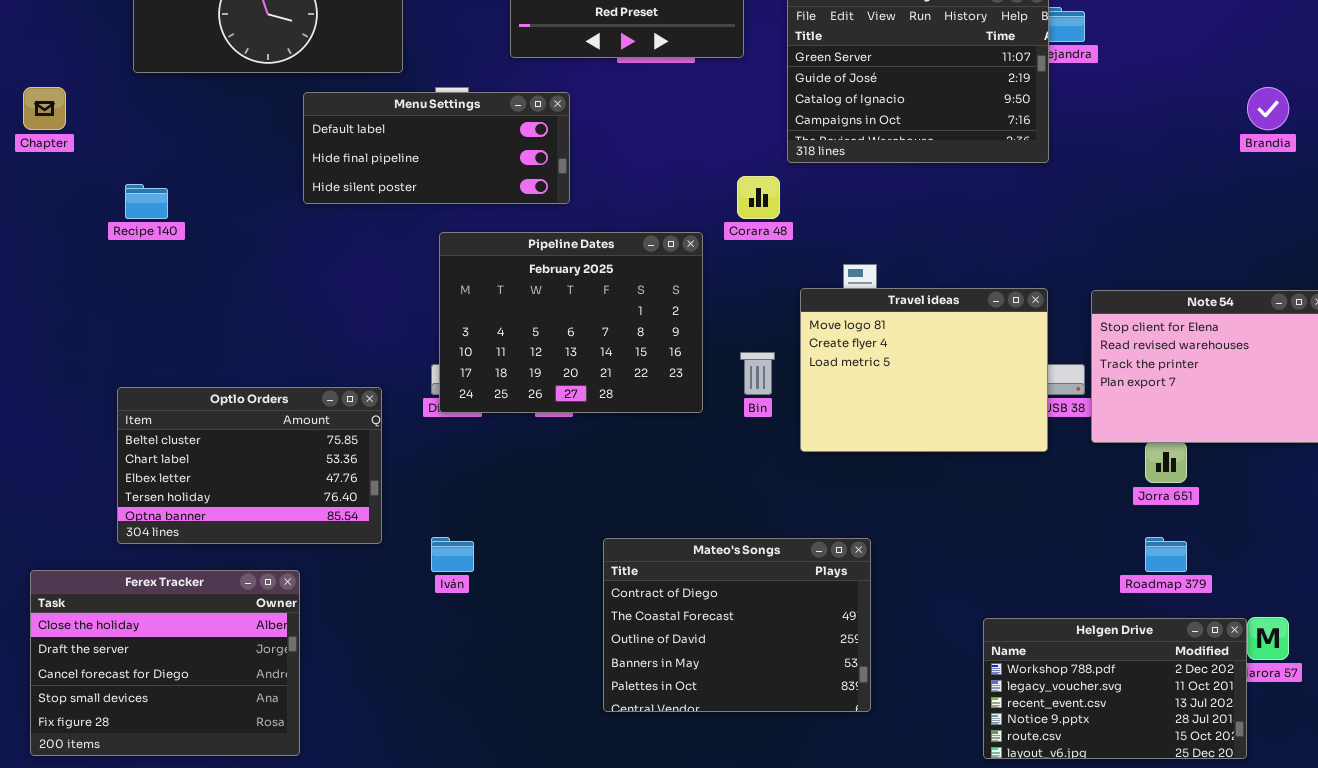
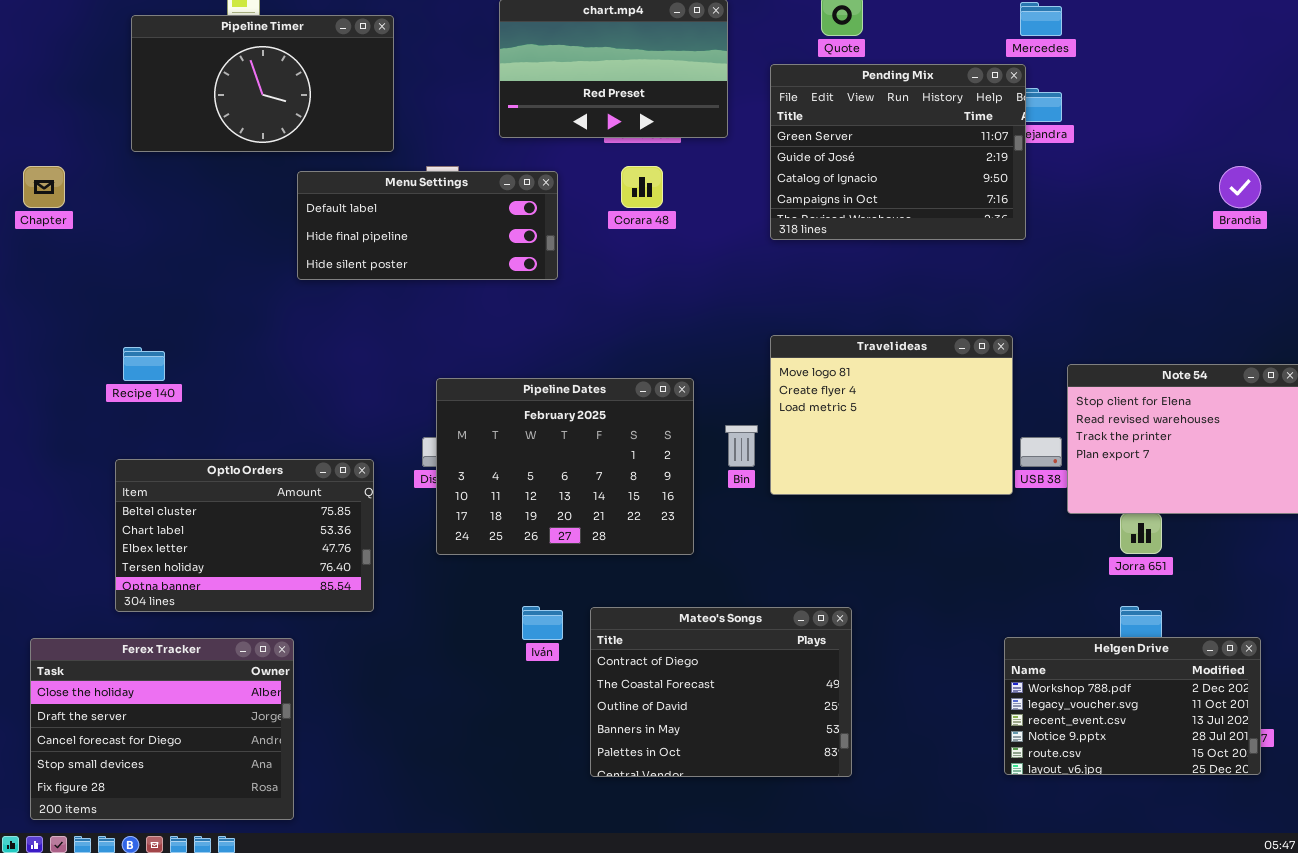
Corara 48: [737,176,780,219] -> [621,166,663,208], moved
Recipe 140: [125,184,168,219] -> [123,347,165,381], moved
Pipeline Dates: [439,232,703,413] -> [436,378,694,555], moved
Travel ideas: [800,288,1048,452] -> [770,335,1013,495], moved
Iván: [431,537,474,572] -> [522,606,563,640], moved
Helgen Drive: [983,618,1247,759] -> [1004,637,1261,775], moved

